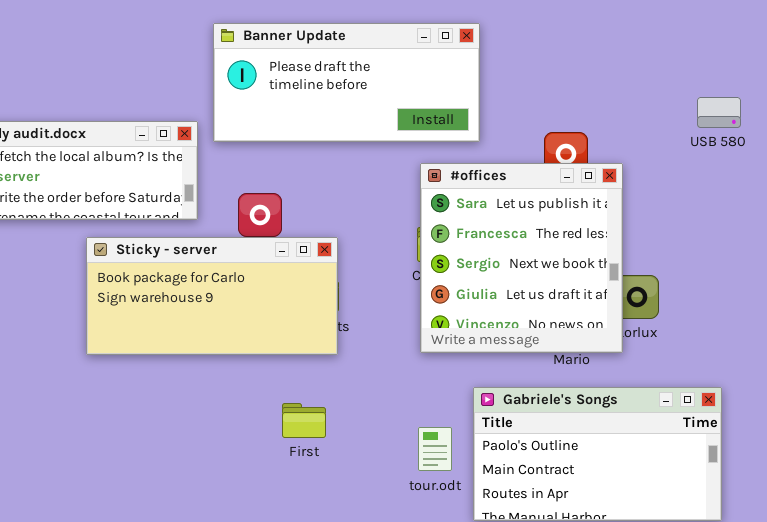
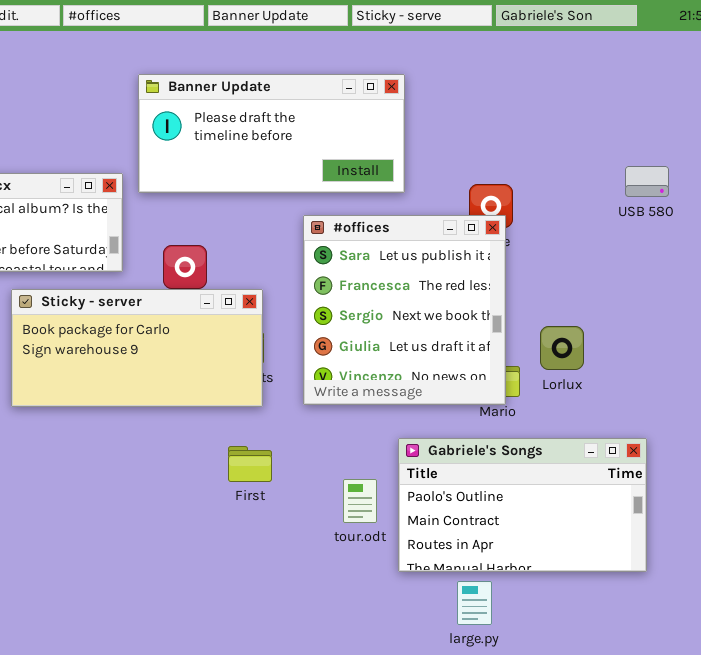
USB 580: [697,97,741,128] -> [625,166,669,197], moved
#offices: [420,163,623,353] -> [303,215,506,405], moved
First: [282,403,326,438] -> [228,446,272,482], moved

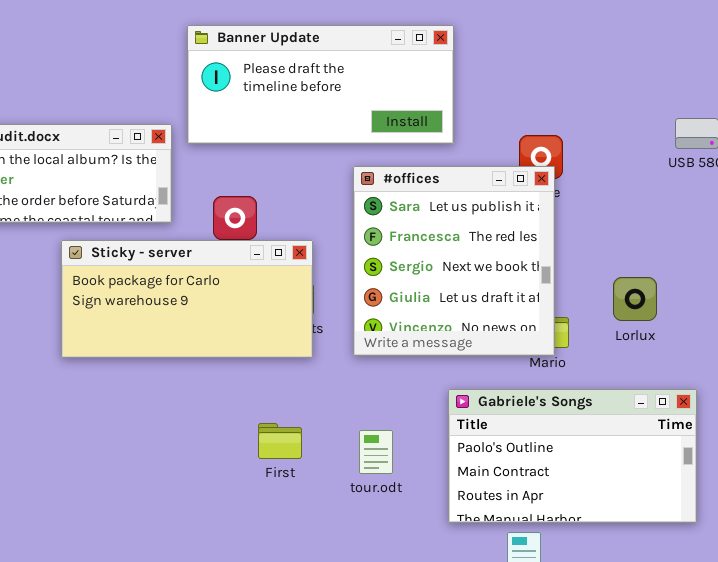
Lorlux: [540,326,584,370] -> [613,277,657,321], moved
First: [228,446,272,482] -> [258,423,302,459], moved
tour.odt: [343,479,377,523] -> [359,430,393,474], moved

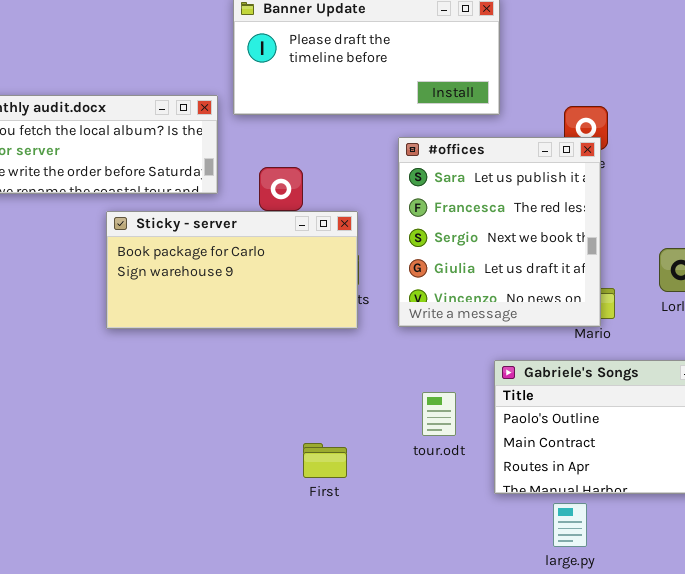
First: [258,423,302,459] -> [303,443,347,478], moved
tour.odt: [359,430,393,474] -> [422,392,456,436], moved

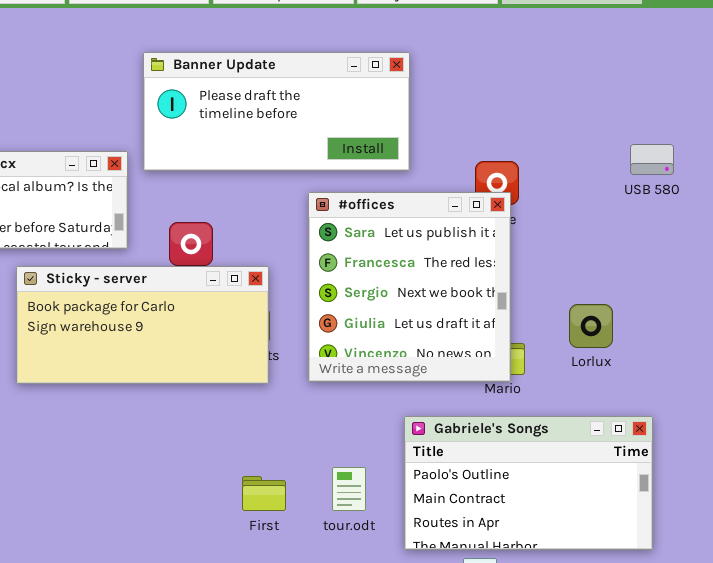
tour.odt: [422,392,456,436] -> [332,467,366,511], moved
First: [303,443,347,478] -> [242,476,286,511], moved

